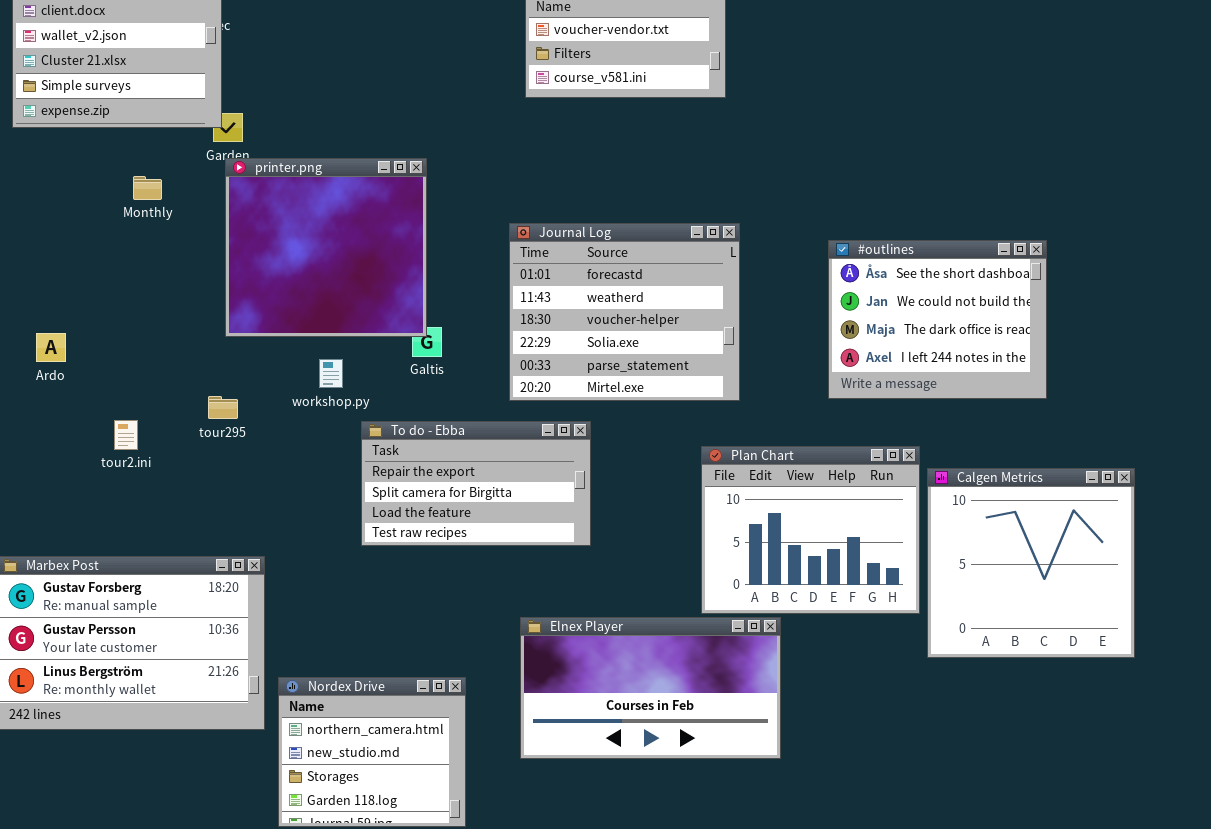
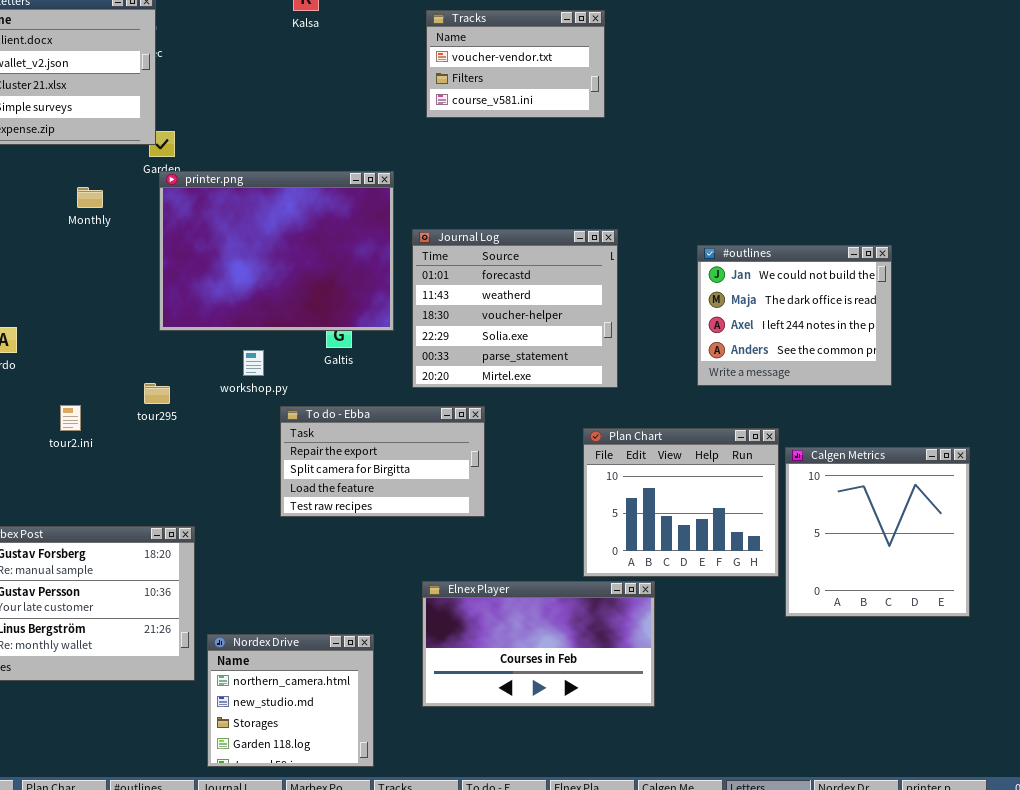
printer.png: [225,158,427,337] -> [159,171,394,331], resized
#outlines: [828,240,1047,399] -> [697,245,892,386], scrolled down 1 row

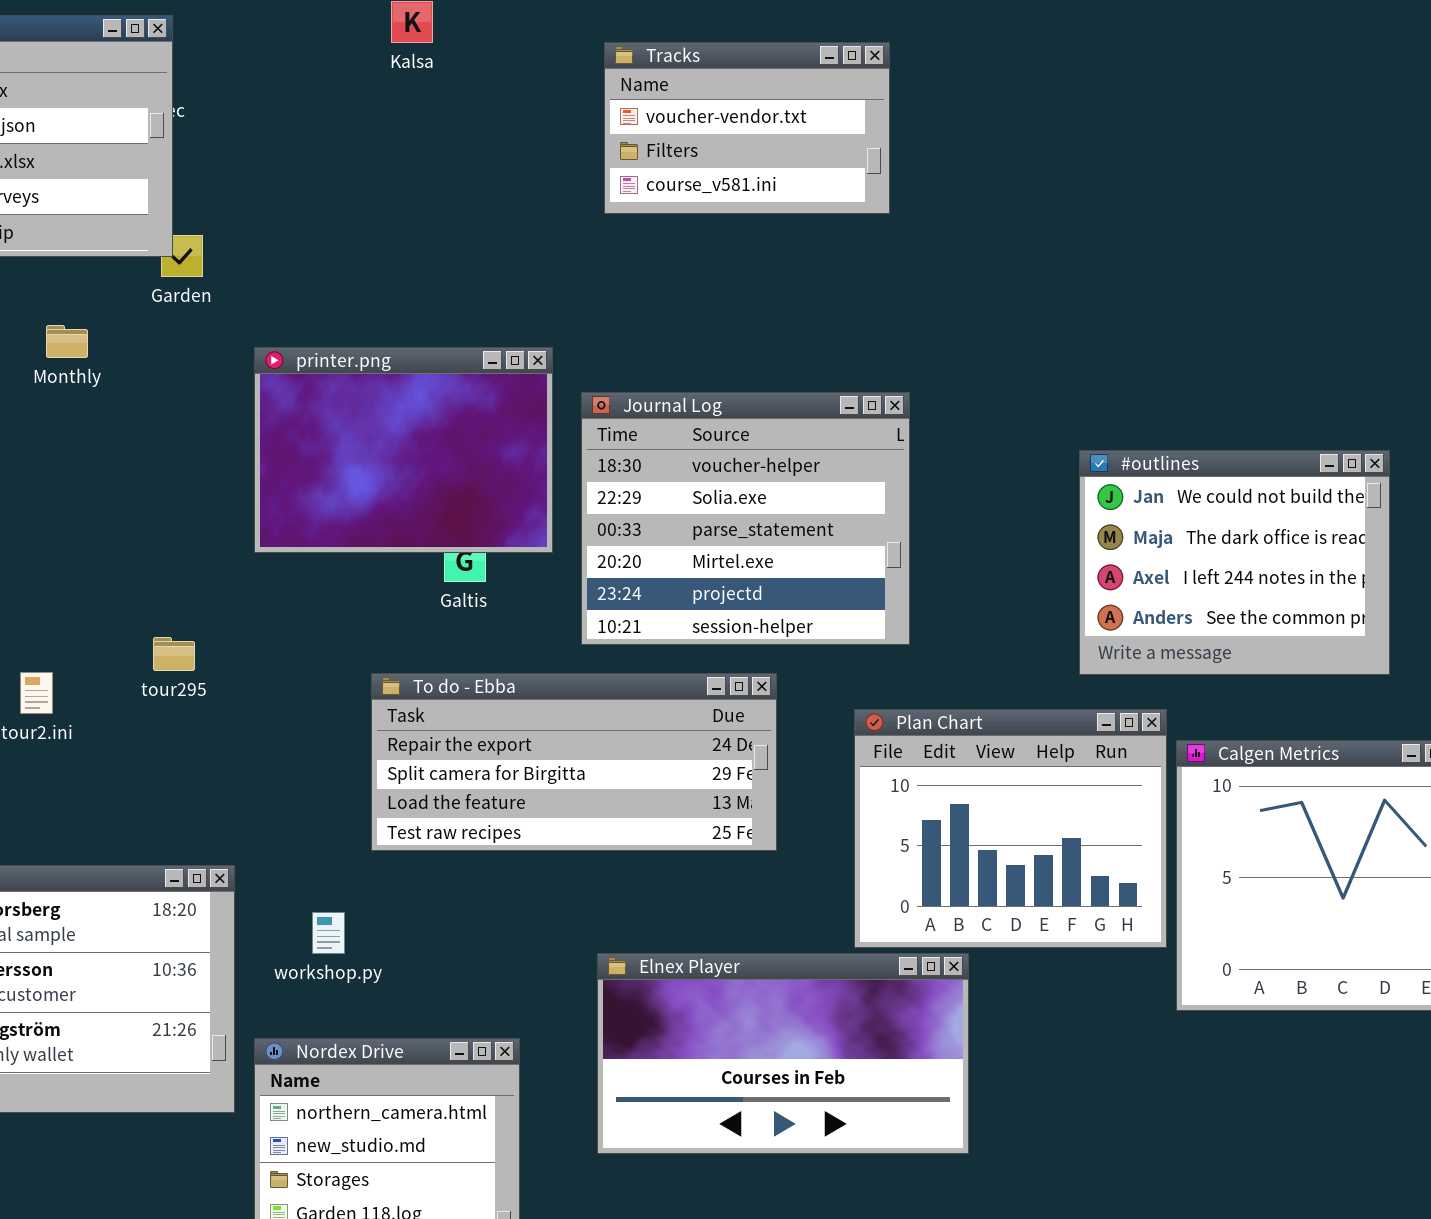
printer.png: [159,171,394,331] -> [254,347,553,553], resized
Journal Log: [412,229,618,388] -> [581,392,910,645], scrolled down 2 rows
#outlines: [697,245,892,386] -> [1079,450,1390,675], moved
workshop.py: [243,350,264,376] -> [312,912,345,954], moved
To do - Ebba: [280,406,485,517] -> [371,673,777,851], resized

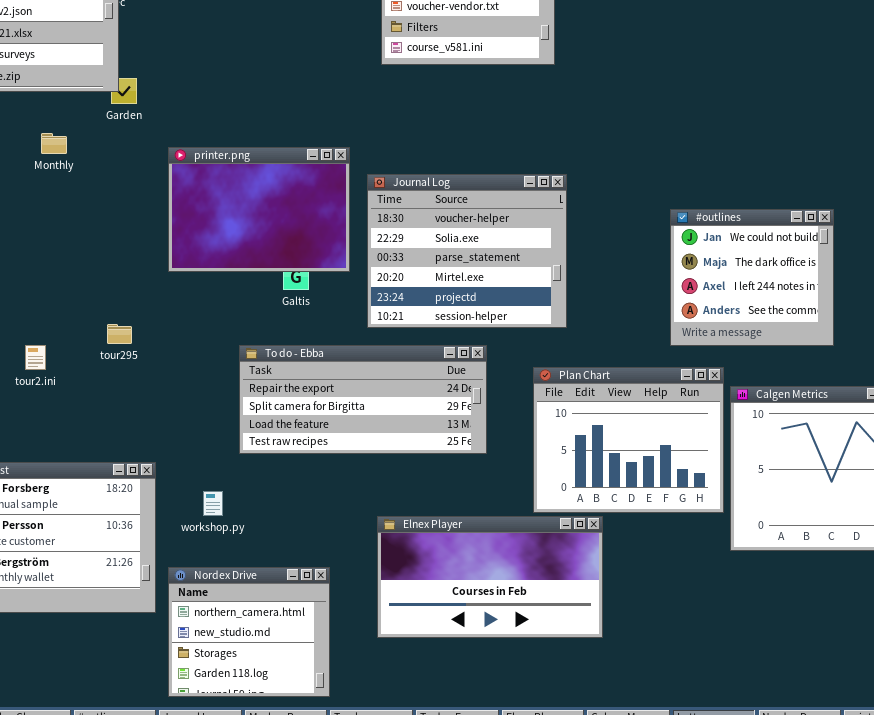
#outlines: [1079,450,1390,675] -> [670,209,834,346], resized

